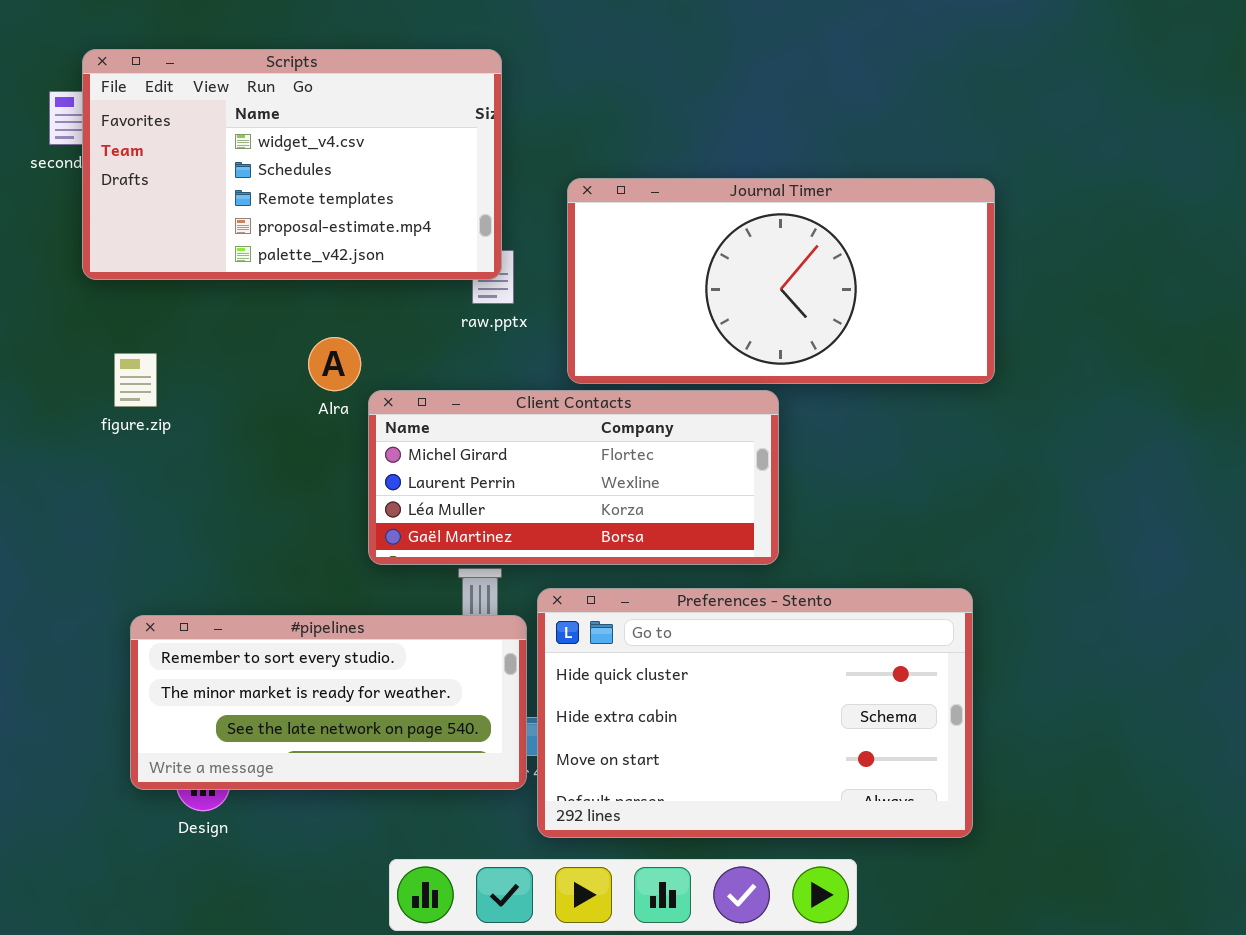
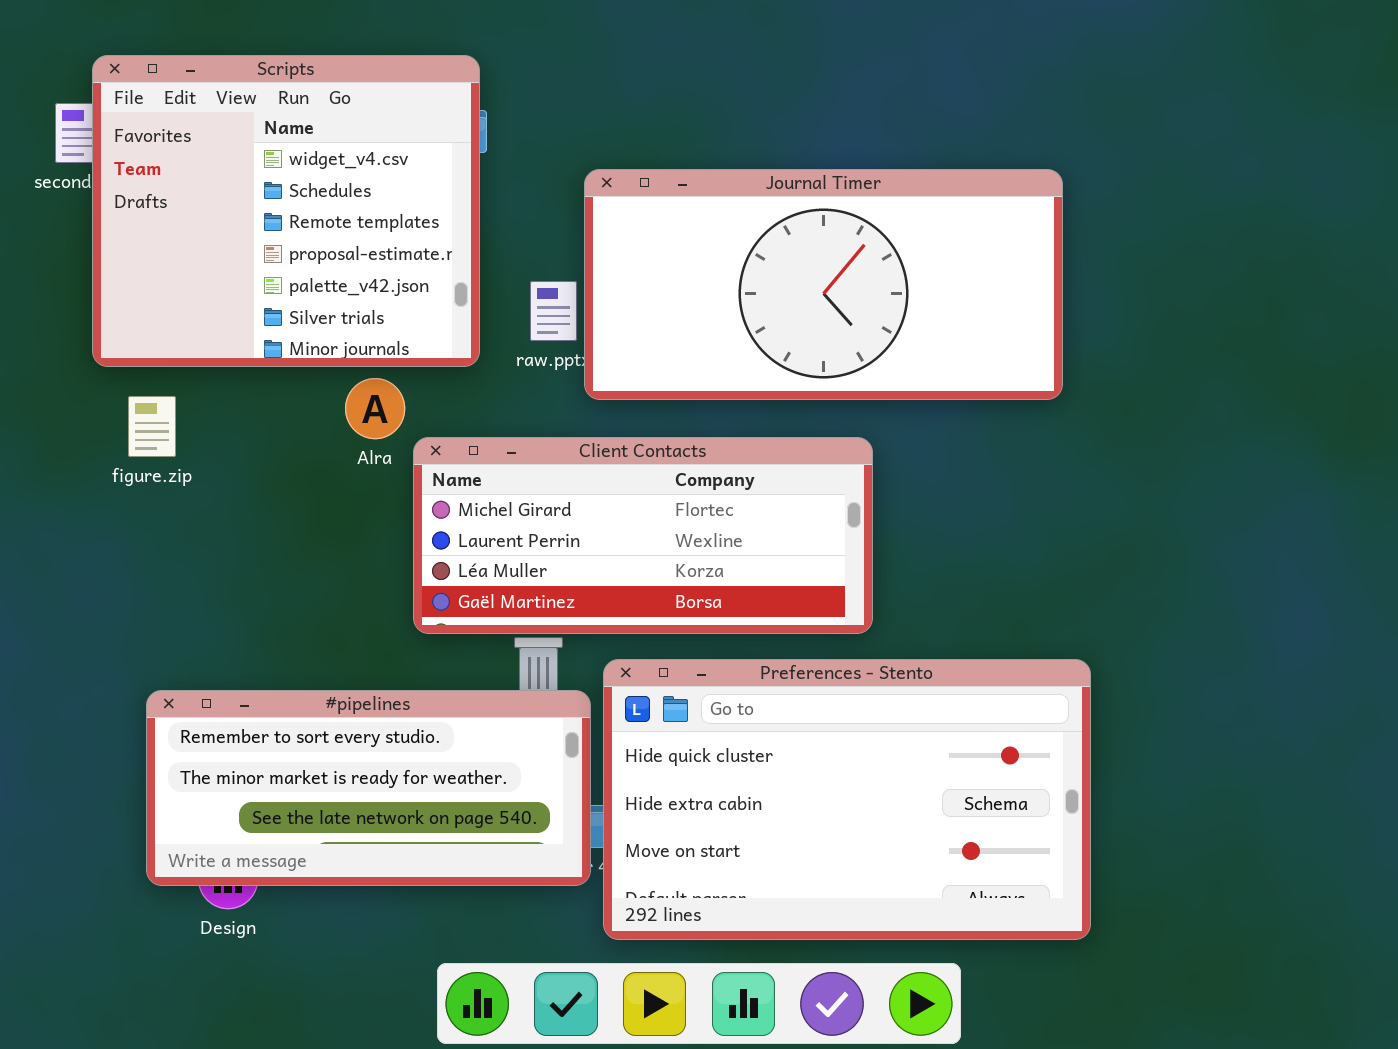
Scripts: [82,49,502,280] -> [92,55,480,367], resized
Journal Timer: [567,178,995,384] -> [584,169,1063,400], moved

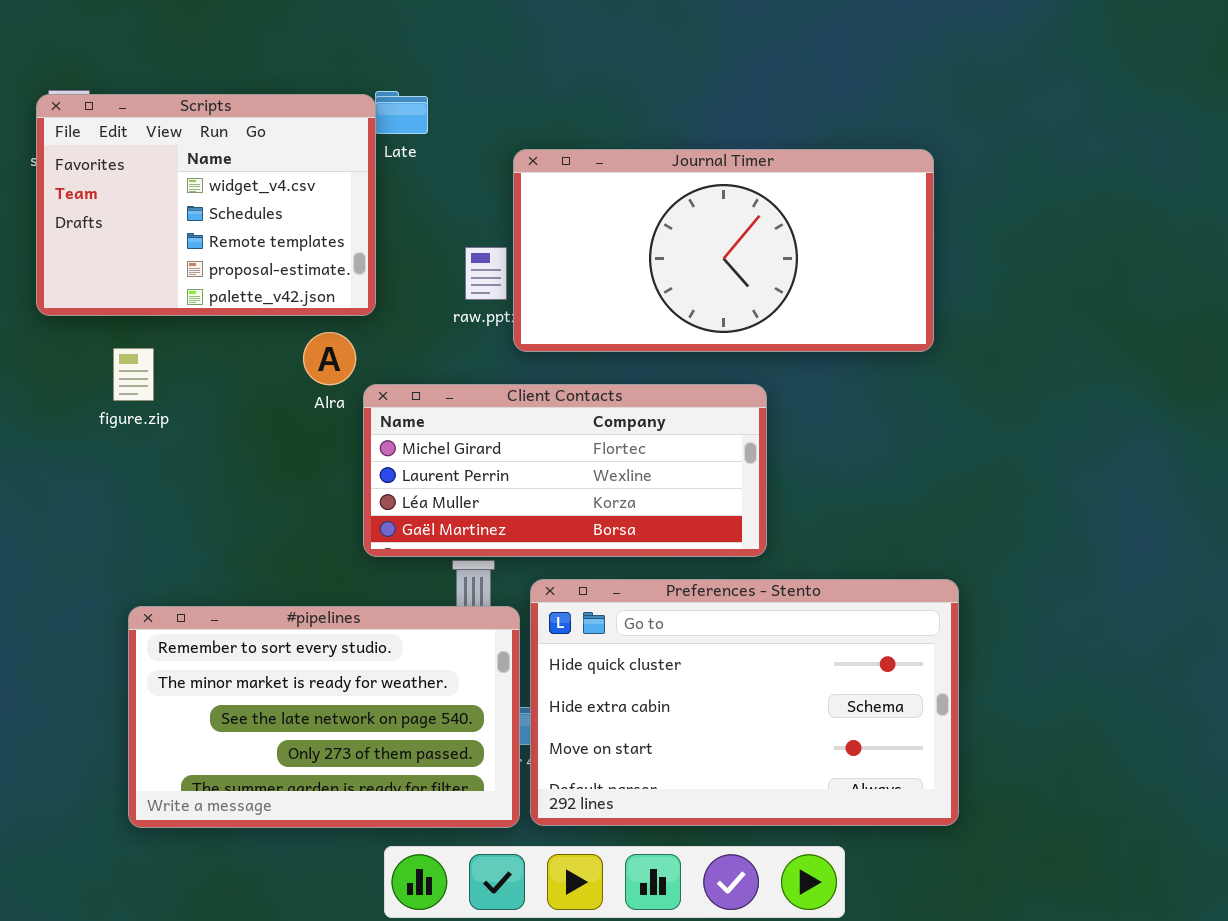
Scripts: [92,55,480,367] -> [36,94,376,316], moved, resized
#pipelines: [146,690,591,886] -> [128,606,520,828], resized

